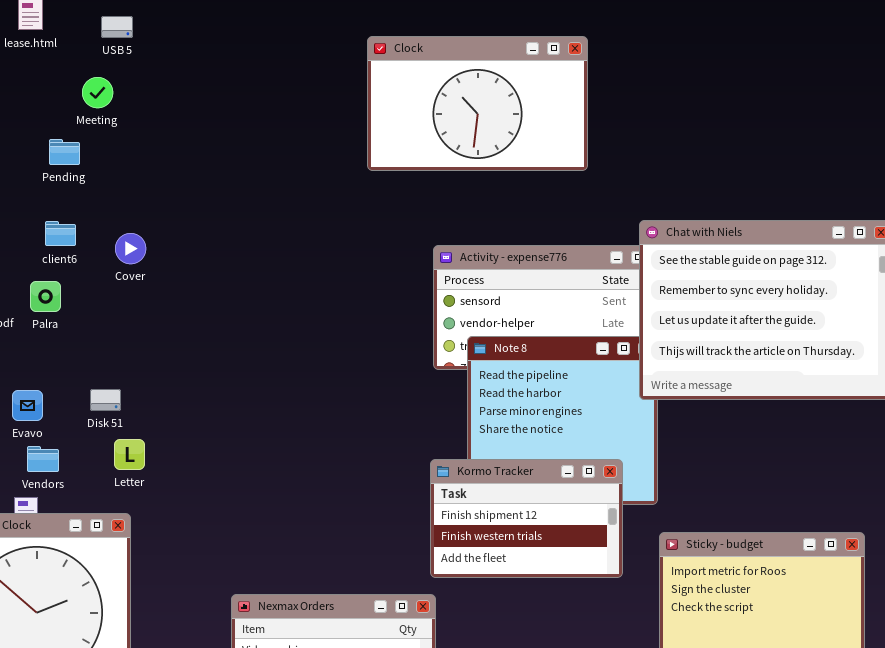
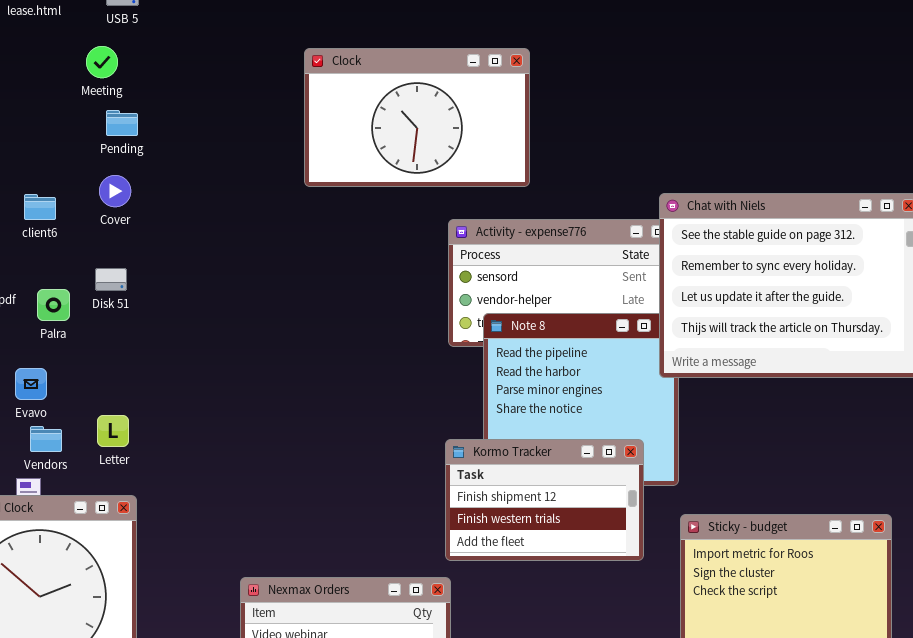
Clock: [367,36,588,171] -> [304,48,530,187], moved
Pending: [49,139,80,165] -> [106,110,138,136], moved
client6: [45,221,76,246] -> [24,194,56,220], moved
Cover: [115,233,146,264] -> [99,175,131,207], moved
Palra: [30,281,61,312] -> [37,289,70,321], moved
Disk 51: [90,389,121,411] -> [95,268,127,291], moved
Letter: [114,439,145,470] -> [97,415,129,447], moved

